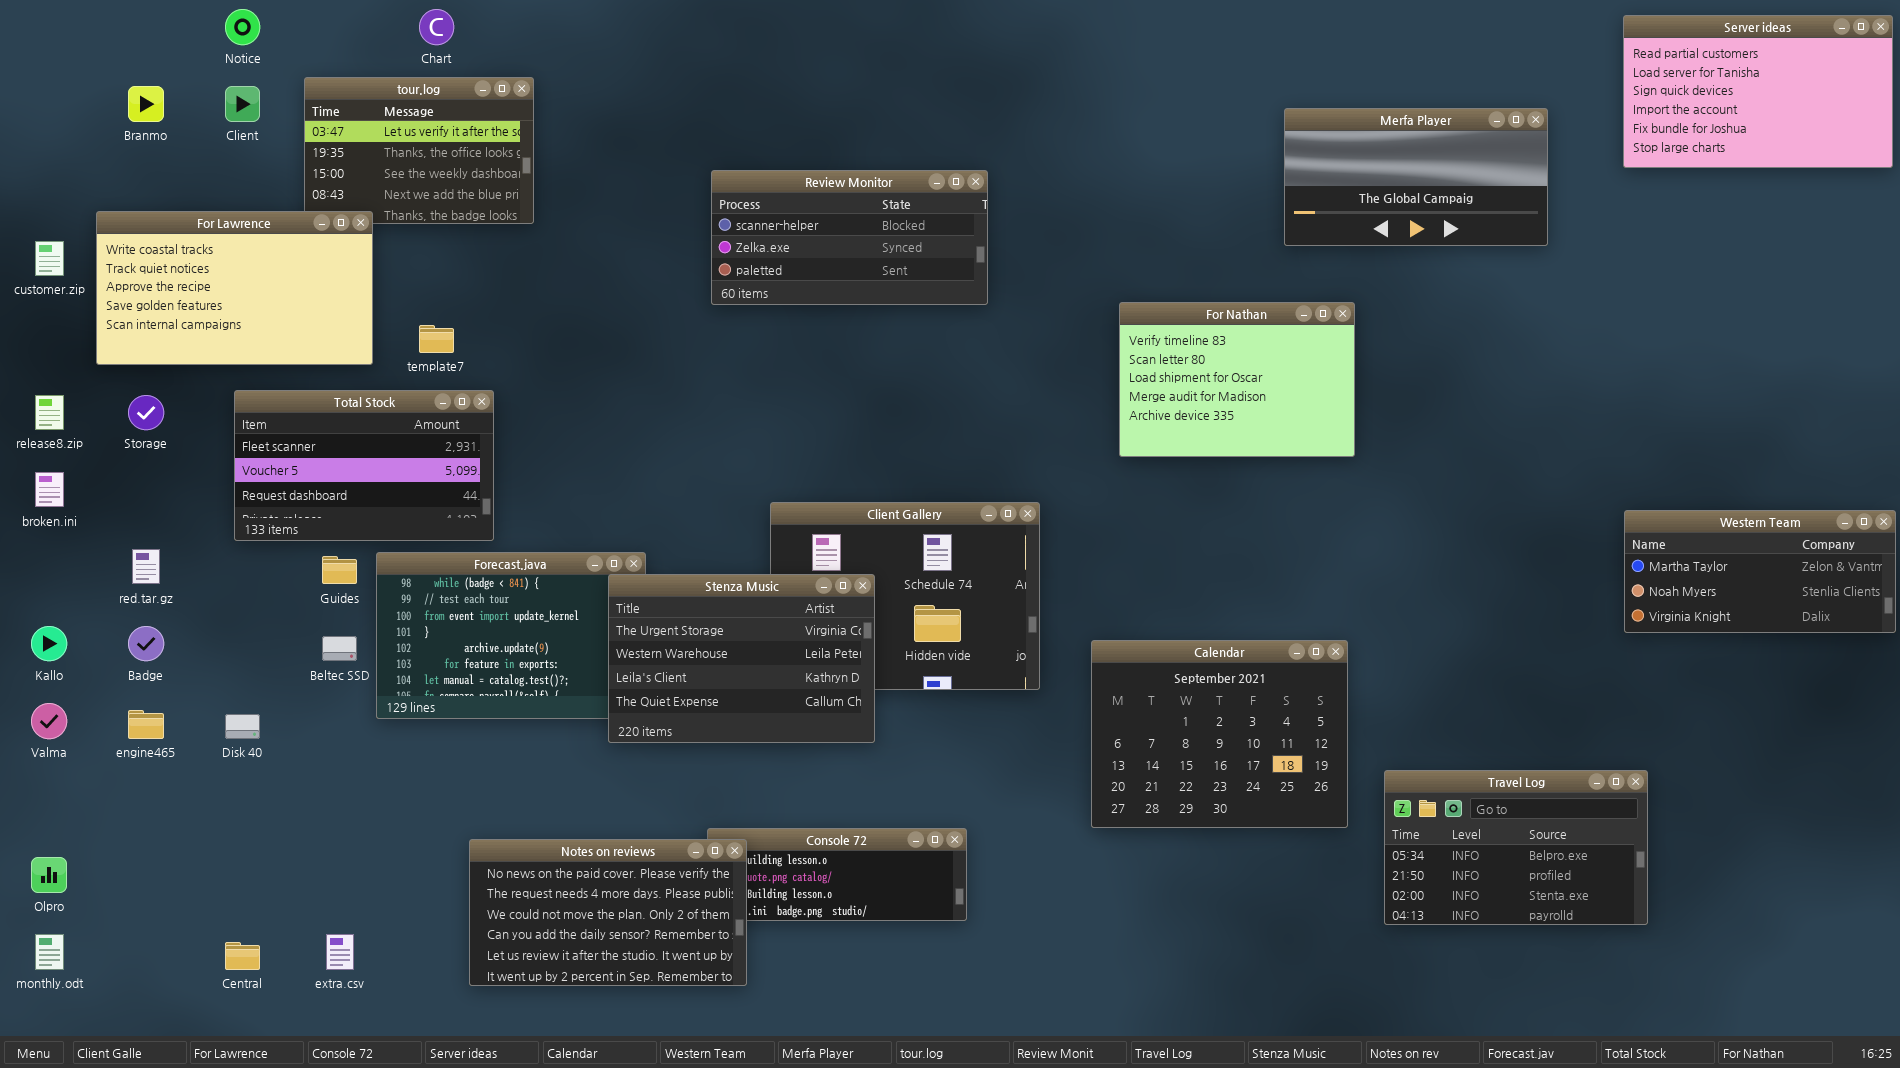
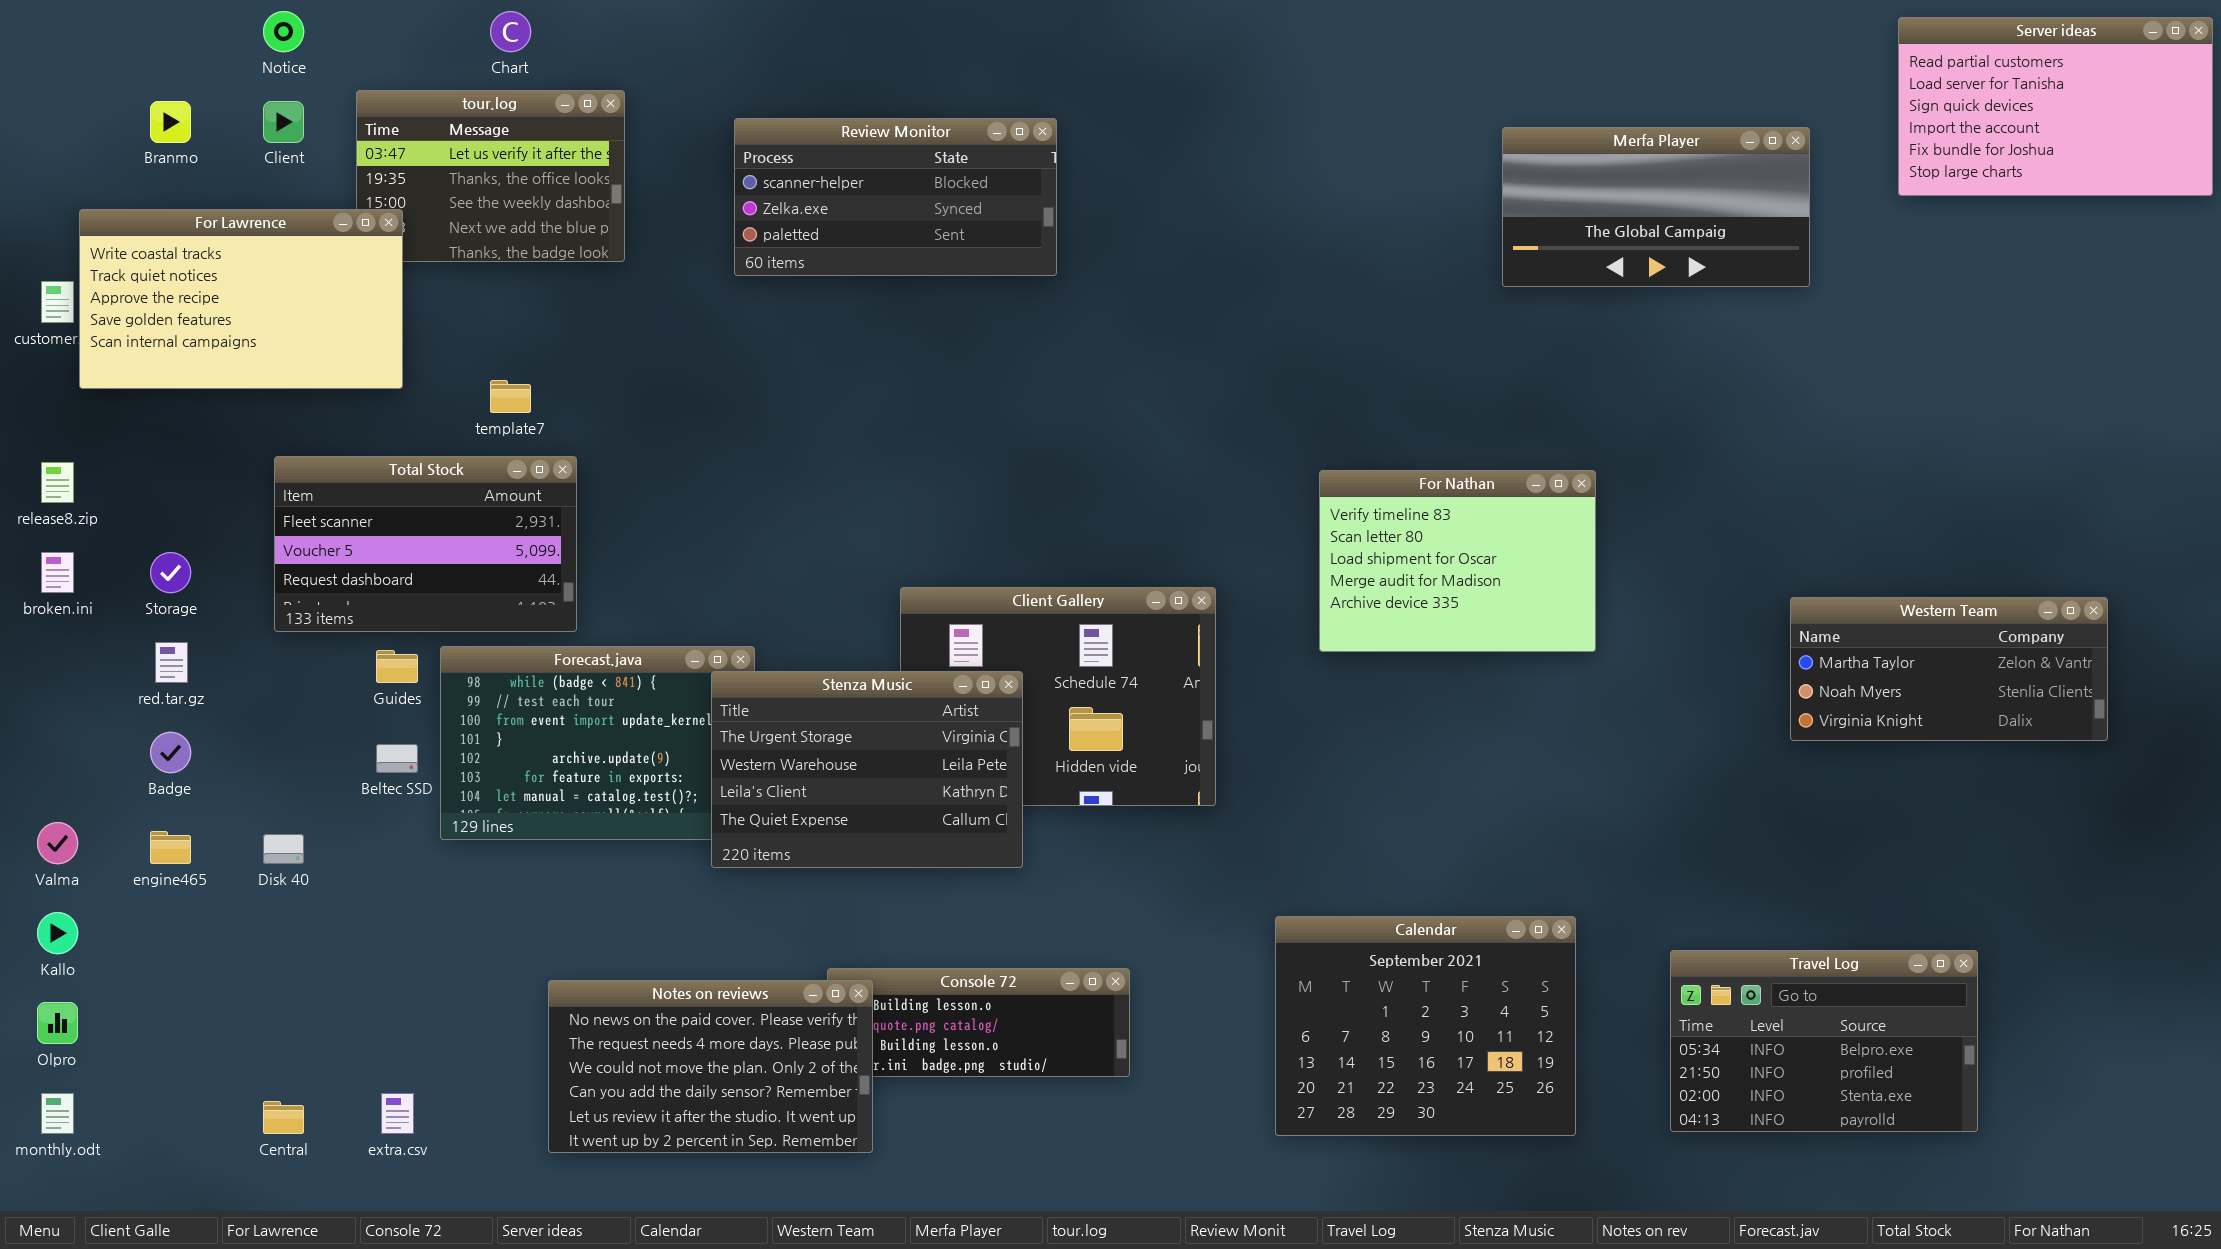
Review Monitor: [711,170,988,305] -> [734,118,1057,276], moved
For Lawrence: [96,211,373,365] -> [79,209,403,389], moved
For Nathan: [1119,302,1355,457] -> [1319,470,1596,652], moved
Storage: [128,395,164,430] -> [150,552,191,593], moved
Western Team: [1624,510,1896,633] -> [1790,597,2108,741], moved
Kallo: [31,626,67,661] -> [37,912,78,954], moved
Calendar: [1091,640,1348,828] -> [1275,916,1576,1136], moved
Travel Log: [1384,770,1648,925] -> [1670,950,1978,1132], moved

